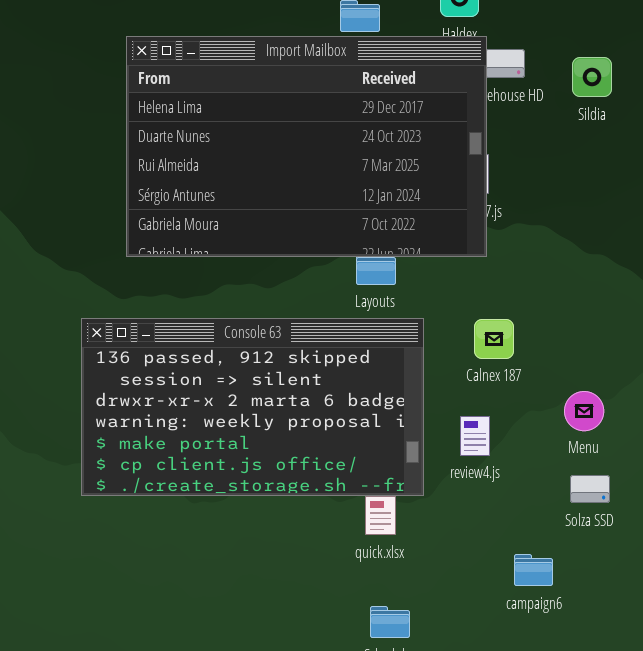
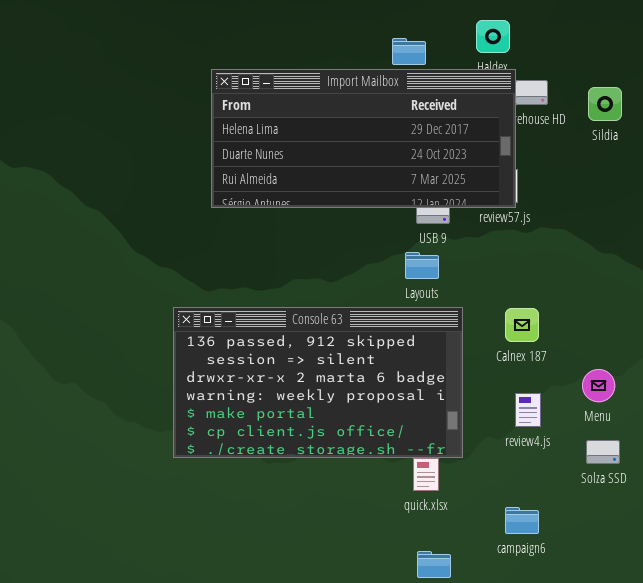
Import Mailbox: [126,36,487,257] -> [211,69,516,208], resized
review4.js: [460,416,490,456] -> [515,393,541,427], moved
campaign6: [514,554,553,586] -> [505,507,539,534], moved

